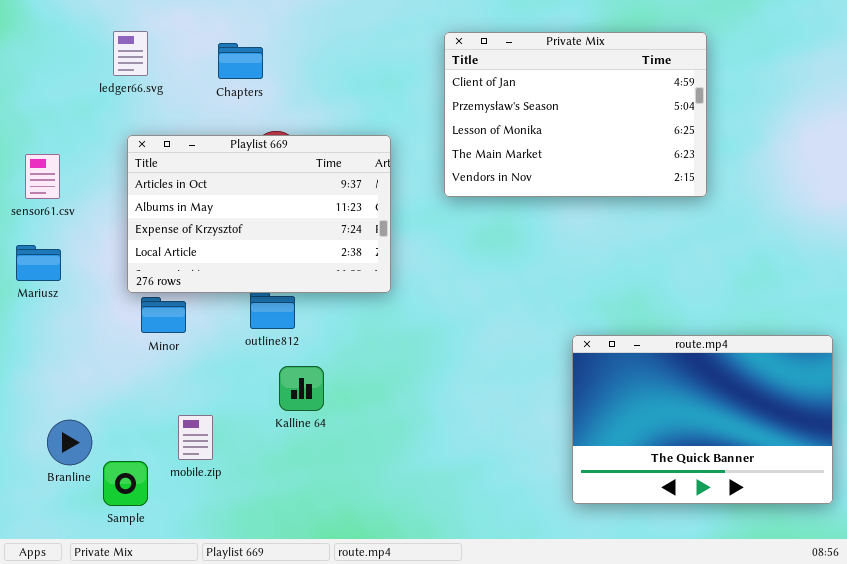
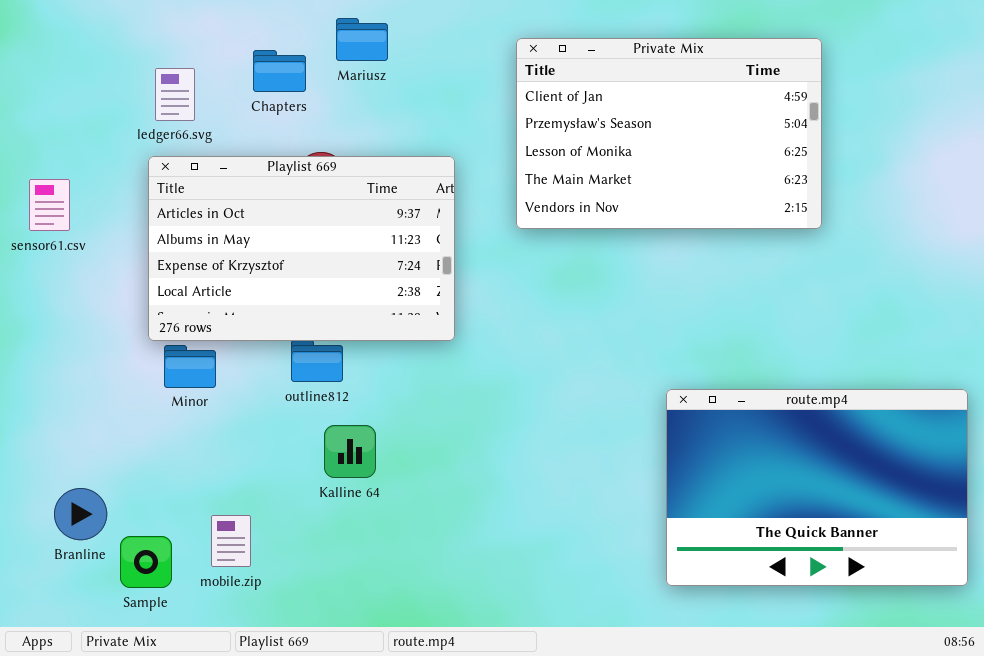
ledger66.svg: [113,31,148,76] -> [155,68,195,121], moved
Mariusz: [16,245,61,281] -> [336,18,388,61], moved
mobile.zip: [178,415,213,460] -> [211,515,251,567], moved

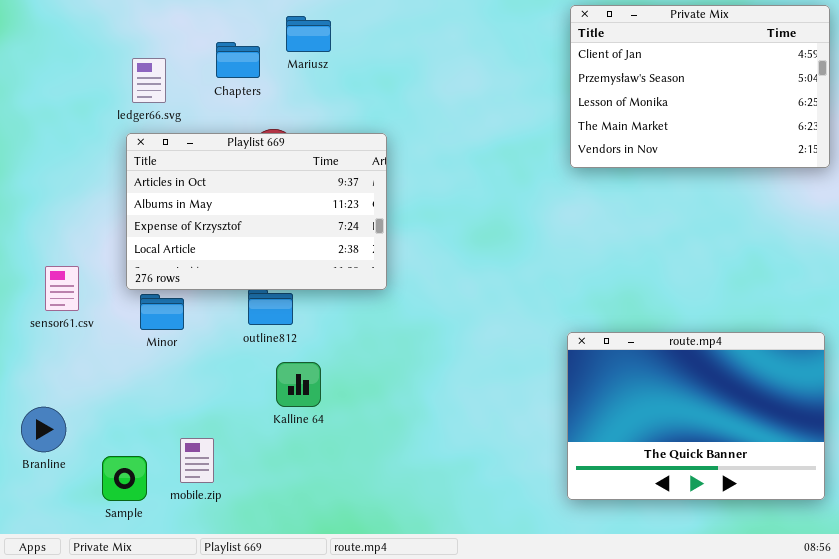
Private Mix: [516,38,822,229] -> [570,5,830,168], moved
sensor61.csv: [29,179,70,231] -> [45,266,79,311], moved
Branline: [54,488,107,540] -> [21,407,66,452], moved

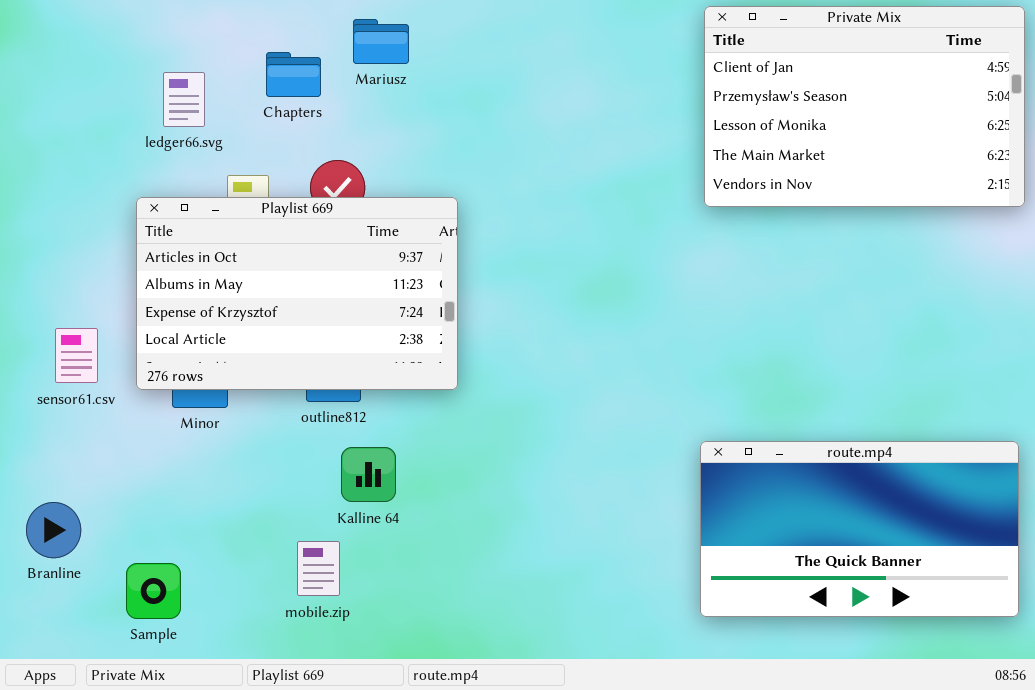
Playlist 669: [126,133,387,290] -> [136,197,458,390], moved
route.mp4: [567,332,825,500] -> [700,441,1019,617], resized
mobile.zip: [180,438,214,483] -> [297,541,340,596], moved

